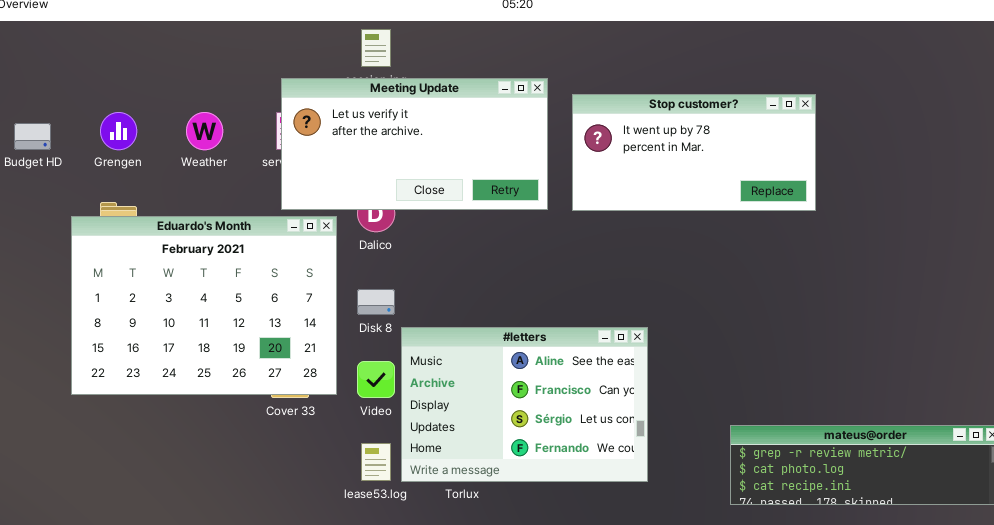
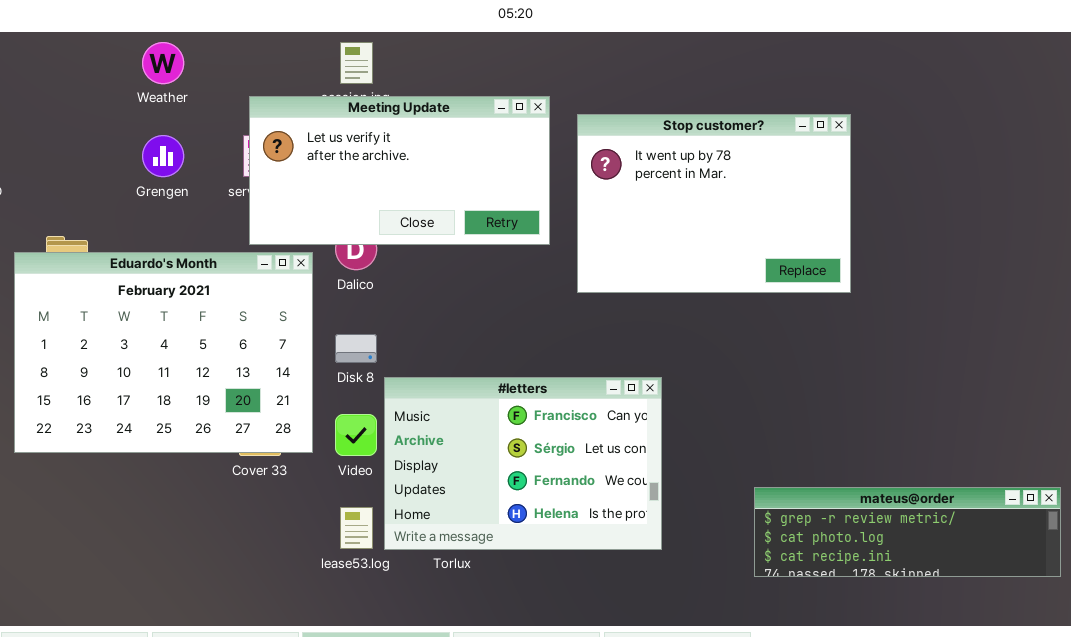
Stop customer?: [572,94,816,211] -> [577,114,851,293], resized
Grengen: [100,112,137,150] -> [142,135,184,177], moved
Weather: [186,112,223,150] -> [142,42,184,84], moved
#letters: [401,327,648,482] -> [384,377,662,550], scrolled down 1 row

